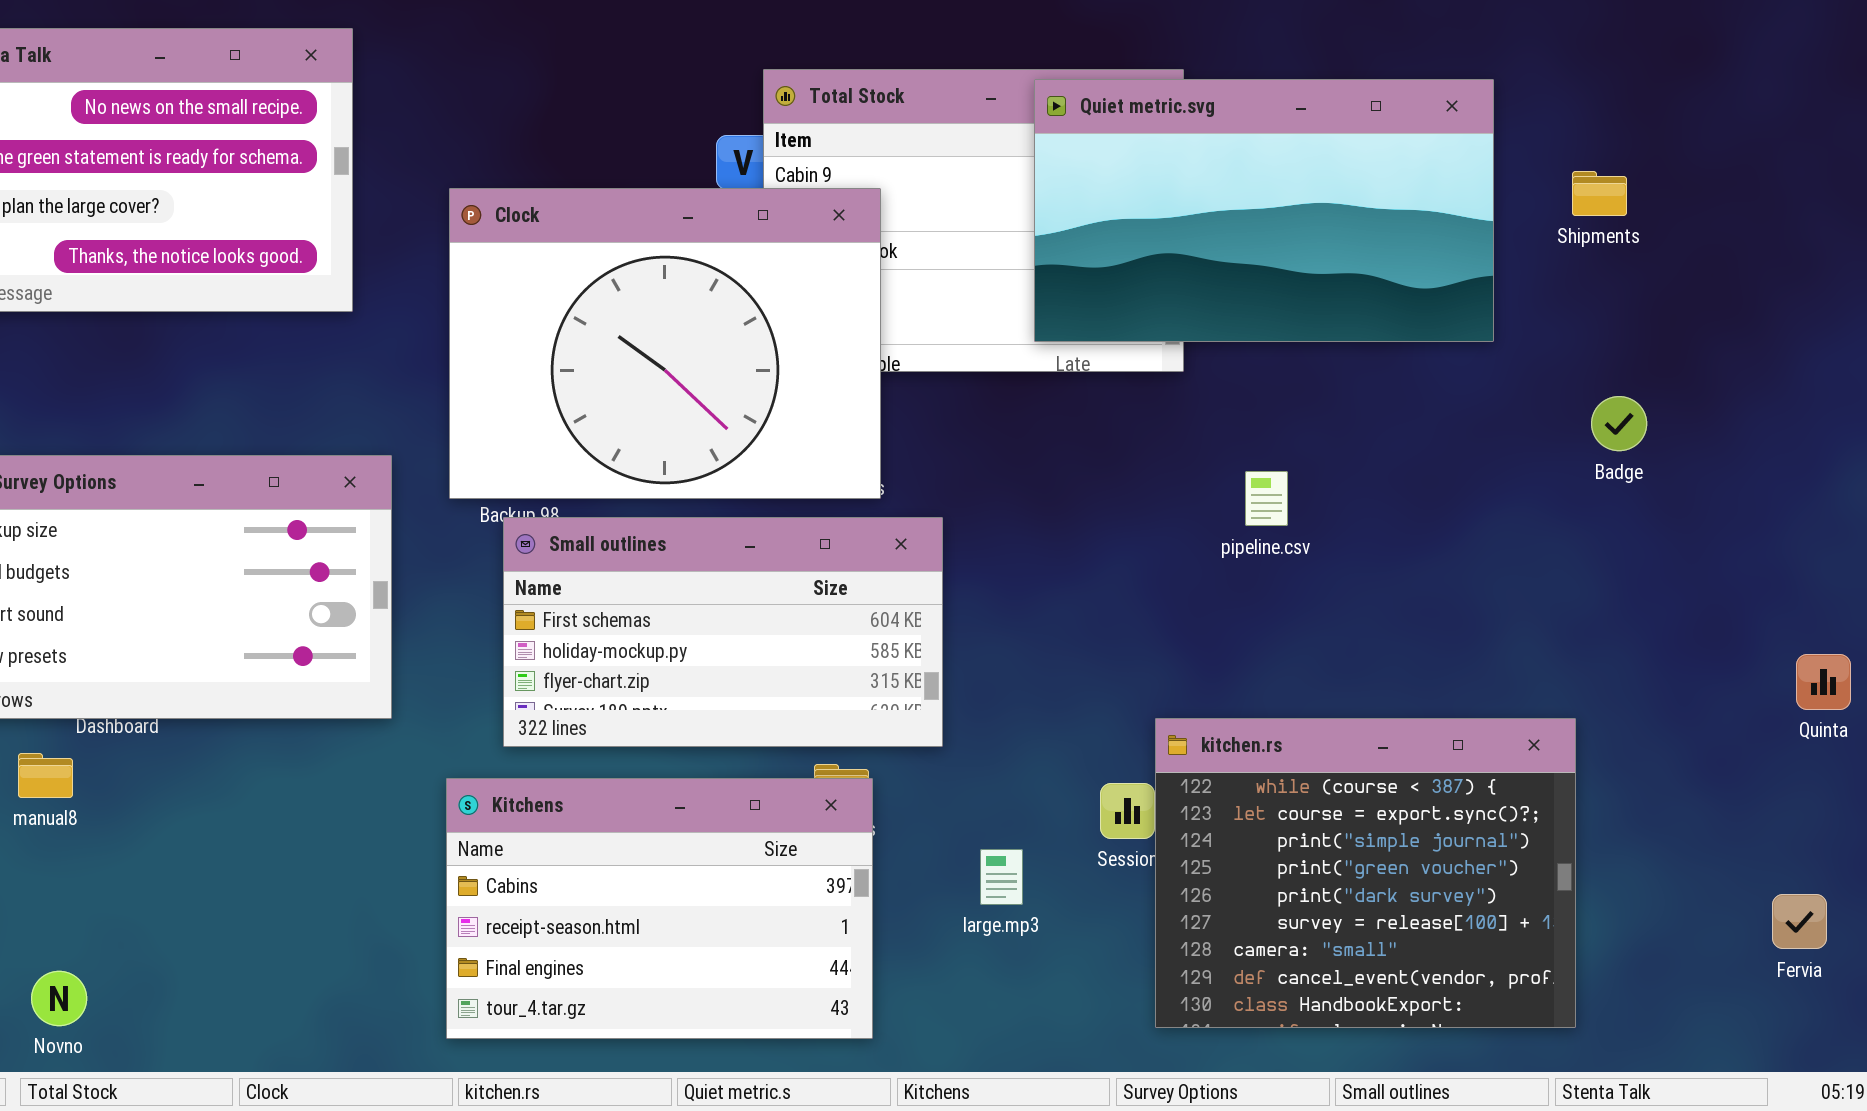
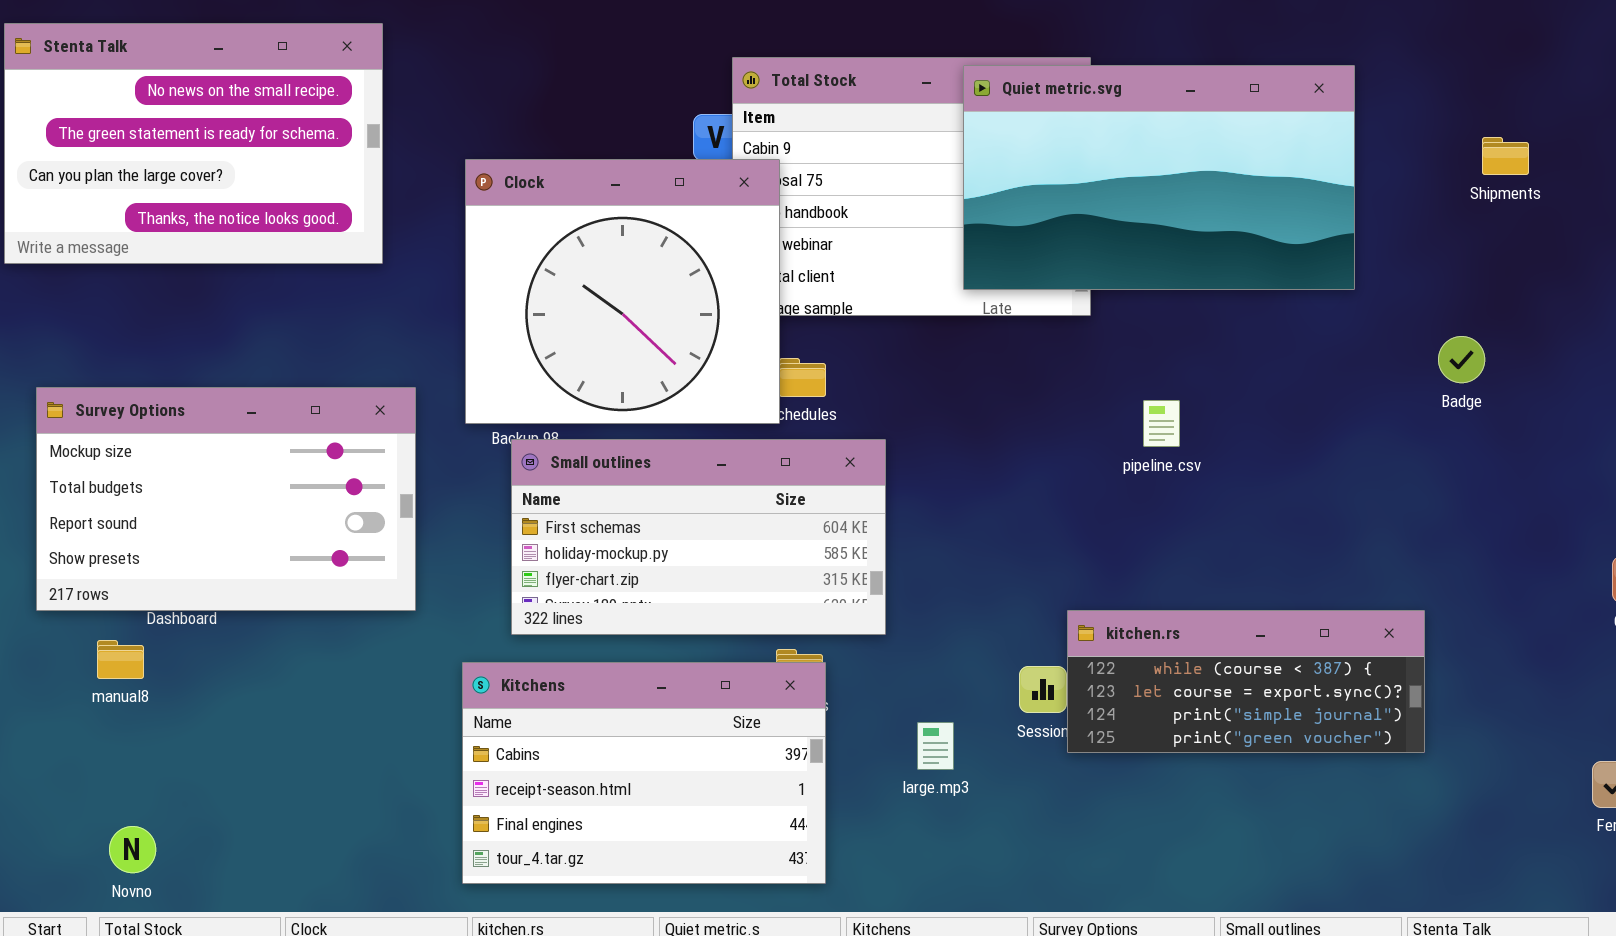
Shipments: [1572,171,1627,216] -> [1482,137,1529,175], moved
Clock: [449,188,881,499] -> [465,159,780,424], resized
kitchen.rs: [1155,718,1576,1028] -> [1067,610,1425,753], resized

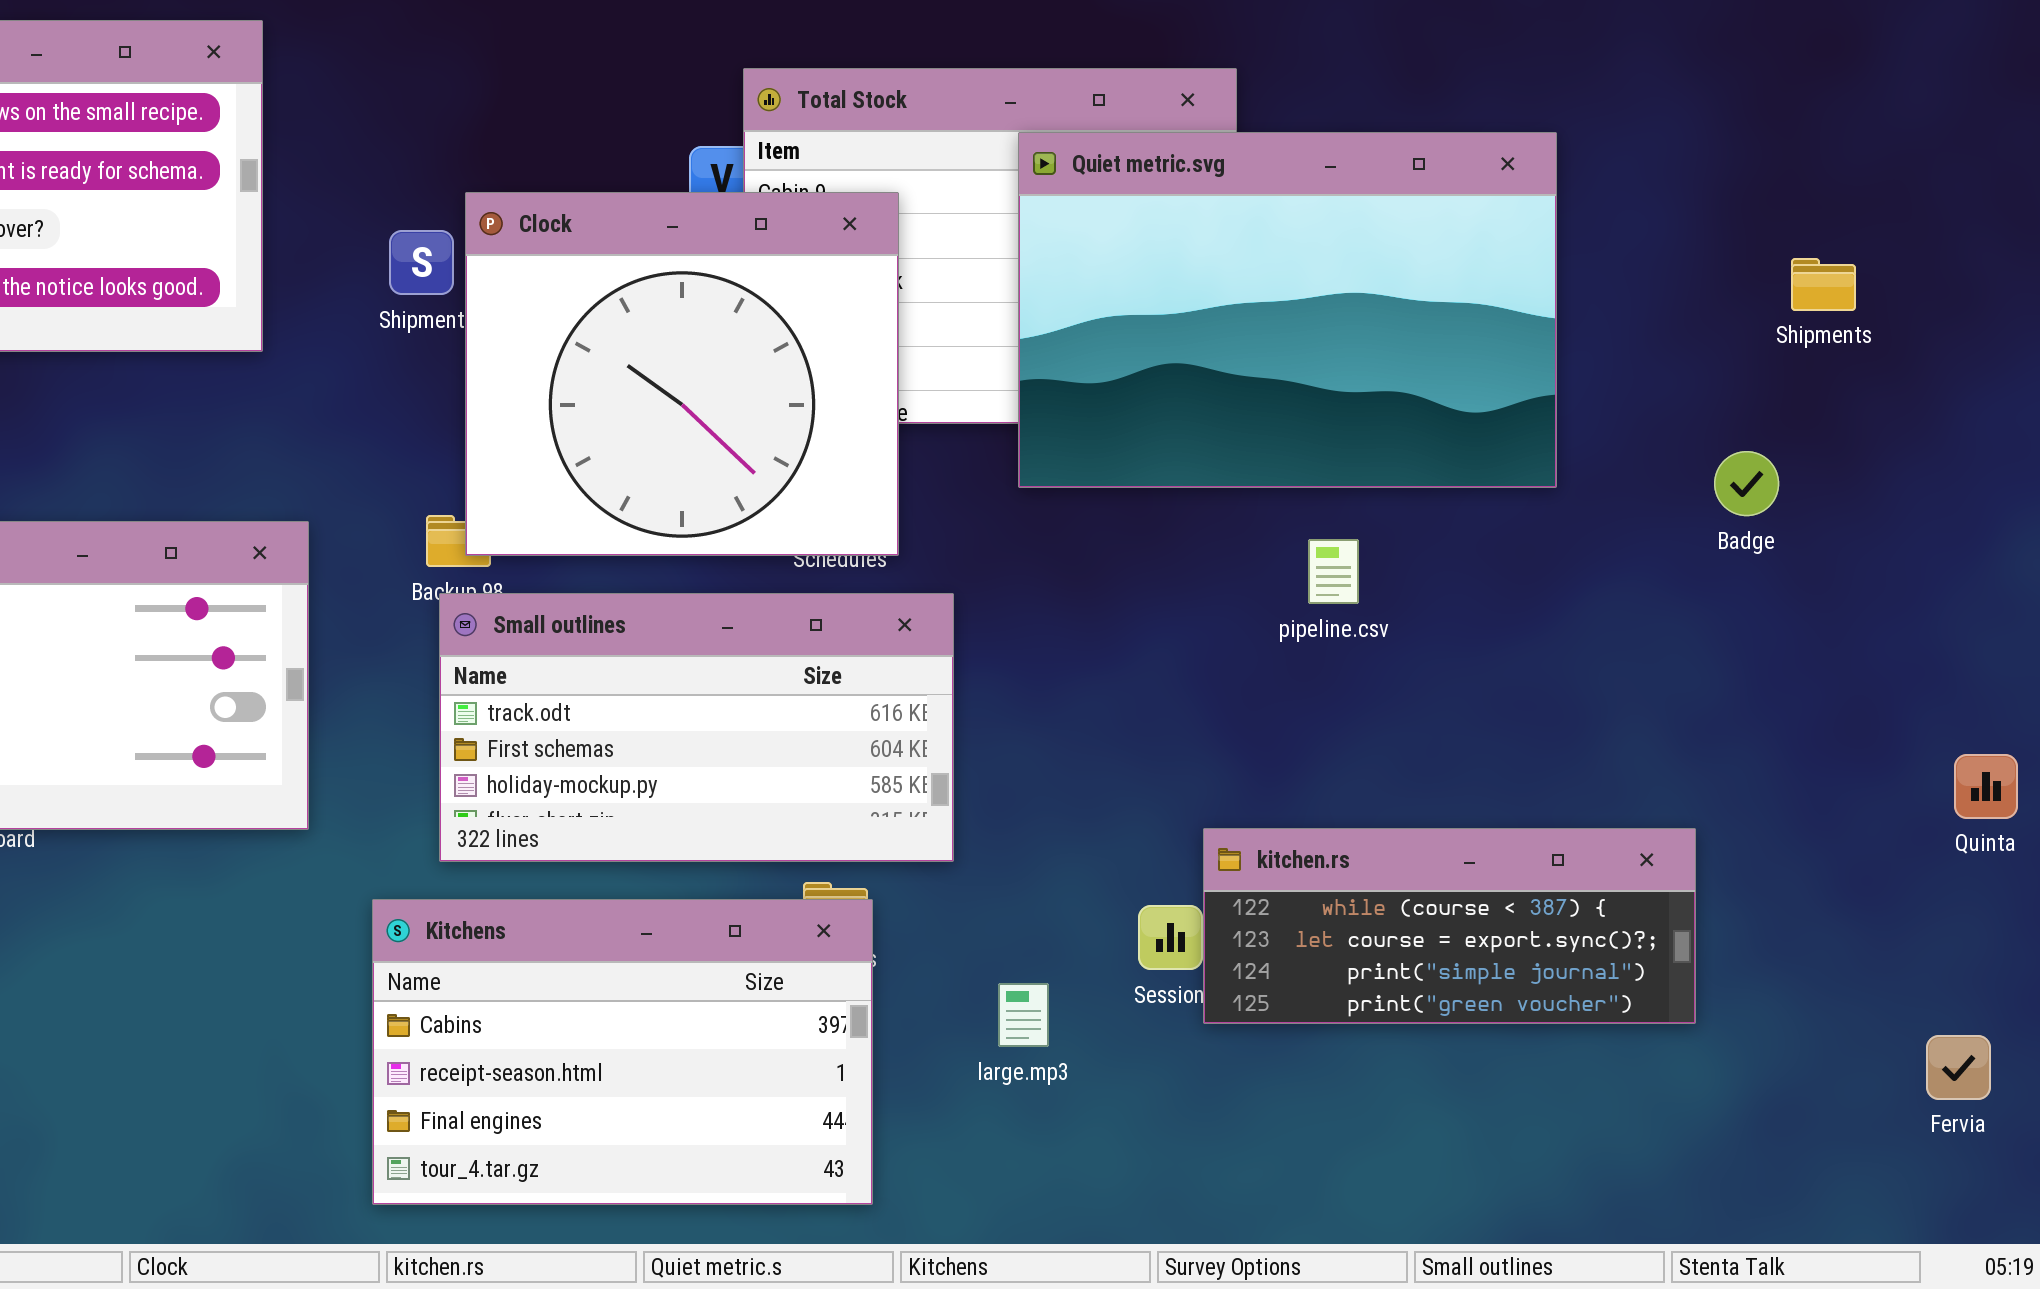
Quiet metric.svg: [963,65,1355,290] -> [1018,132,1557,488], moved, resized
Shipments: [1482,137,1529,175] -> [1791,258,1856,311], moved
Clock: [465,159,780,424] -> [465,192,899,556], moved
Small outlines: [511,439,886,635] -> [439,593,954,862], scrolled up 1 row

